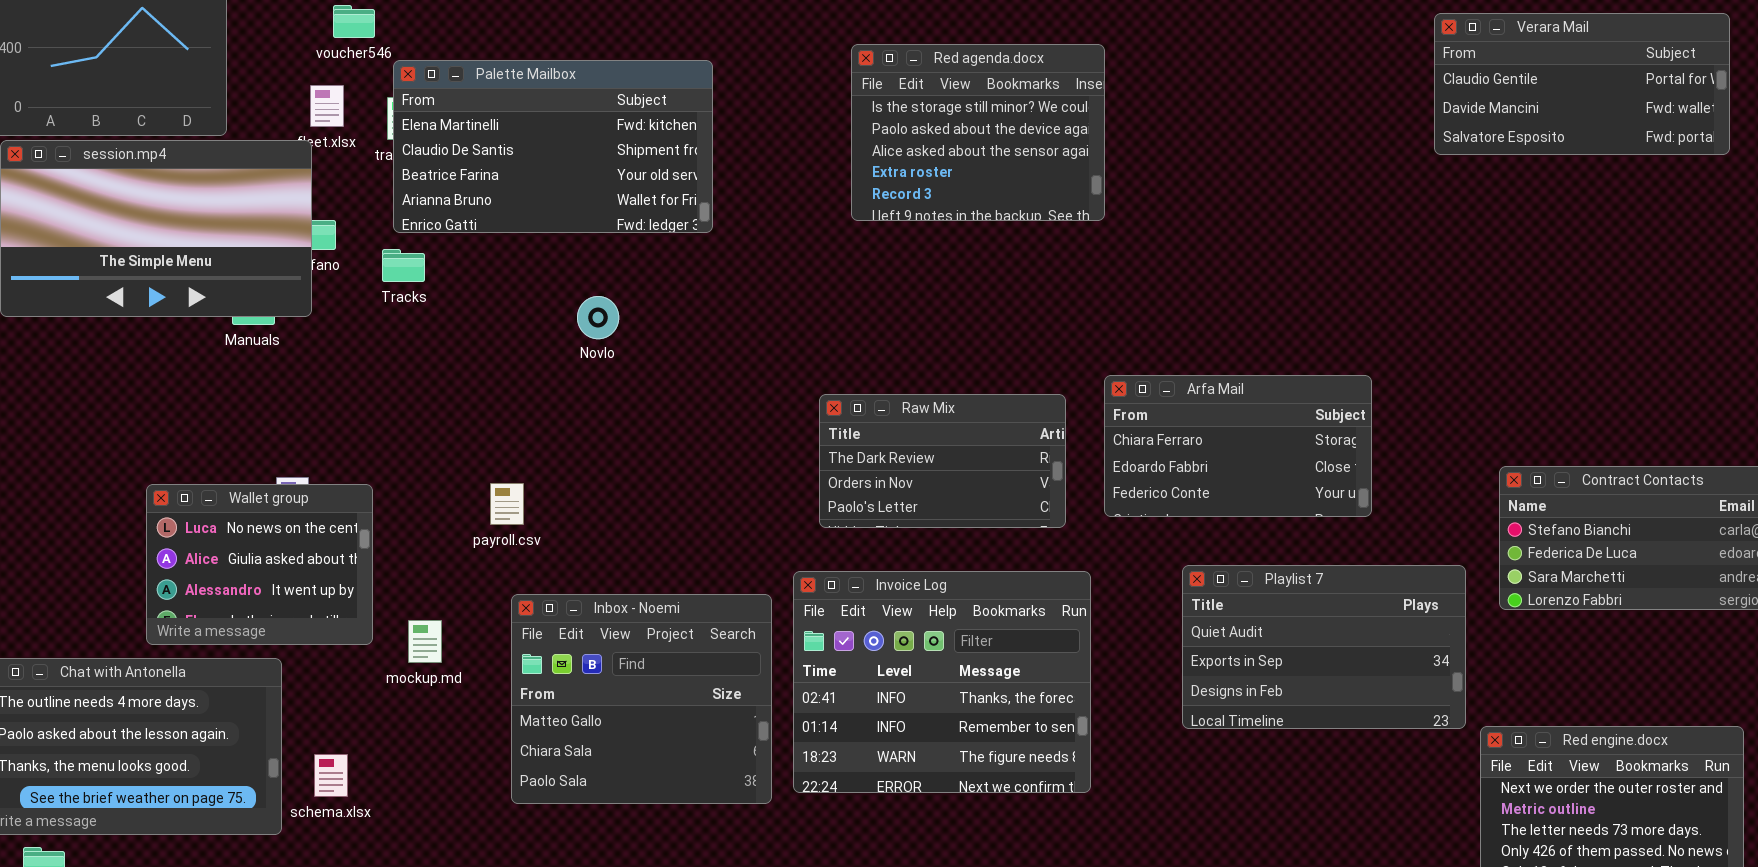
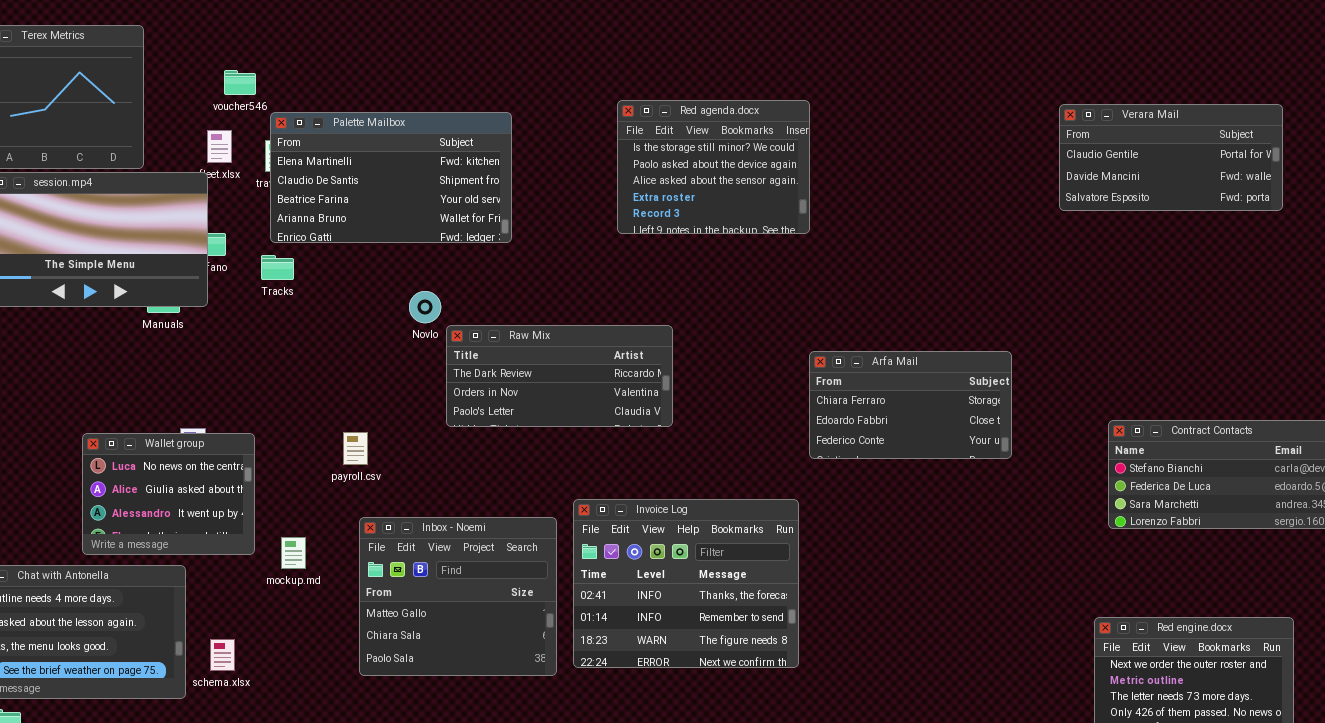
Verara Mail: [1434,13,1730,155] -> [1059,104,1283,211], moved
Raw Mix: [819,394,1066,528] -> [446,325,673,427], moved, resized
Playlist 7: [1182,565,1466,729] -> none, closed

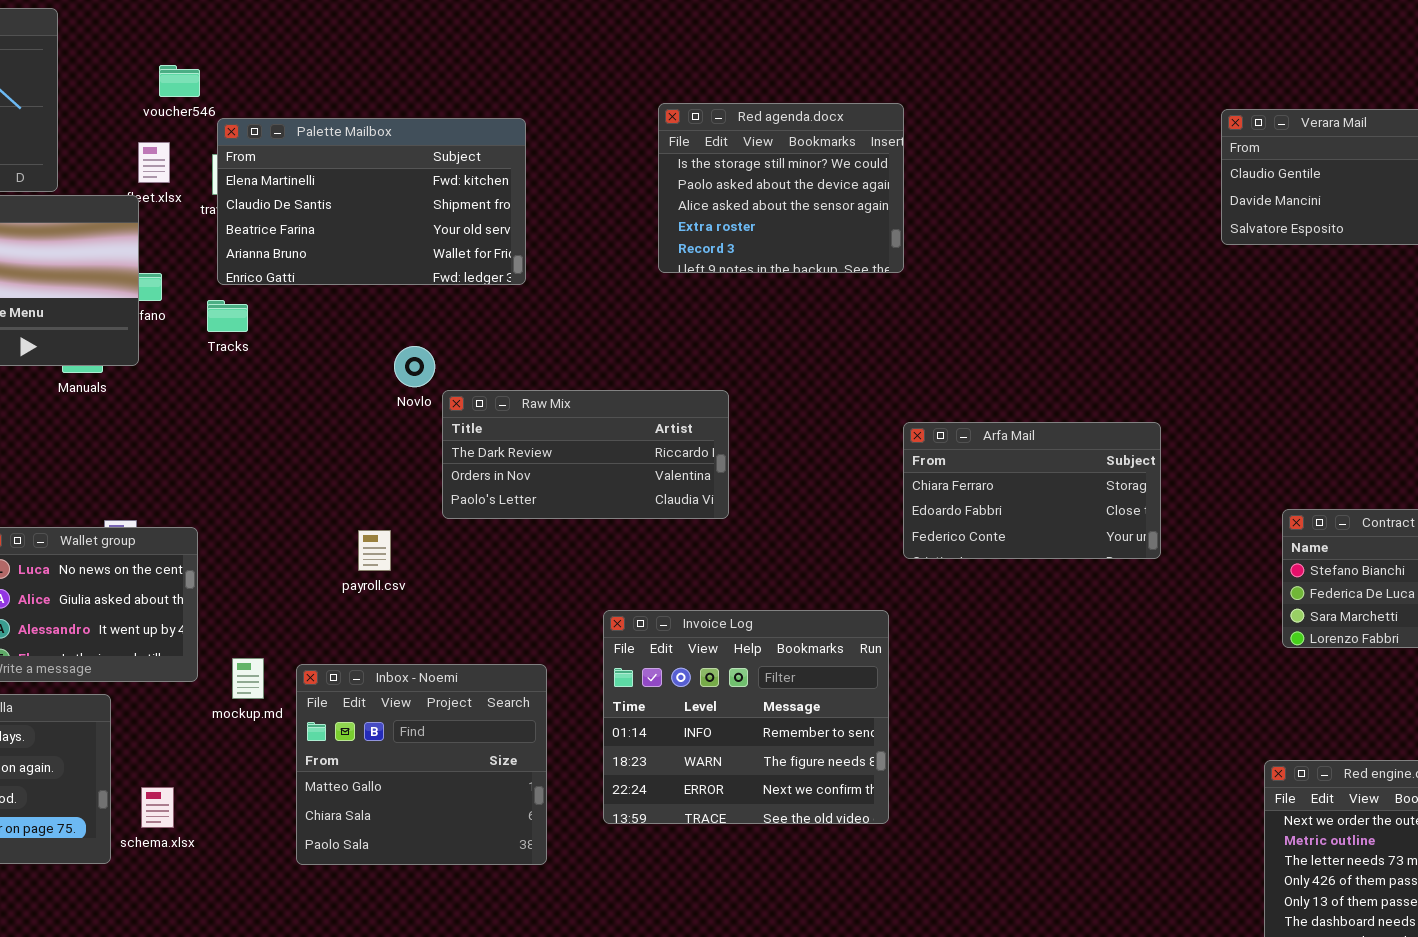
payroll.csv: [343,432,368,465] -> [358,530,391,571], moved
Invoice Log: [573,499,799,668] -> [603,610,889,824], scrolled down 1 row
Inbox - Noemi: [359,517,557,676] -> [296,664,547,865], moved

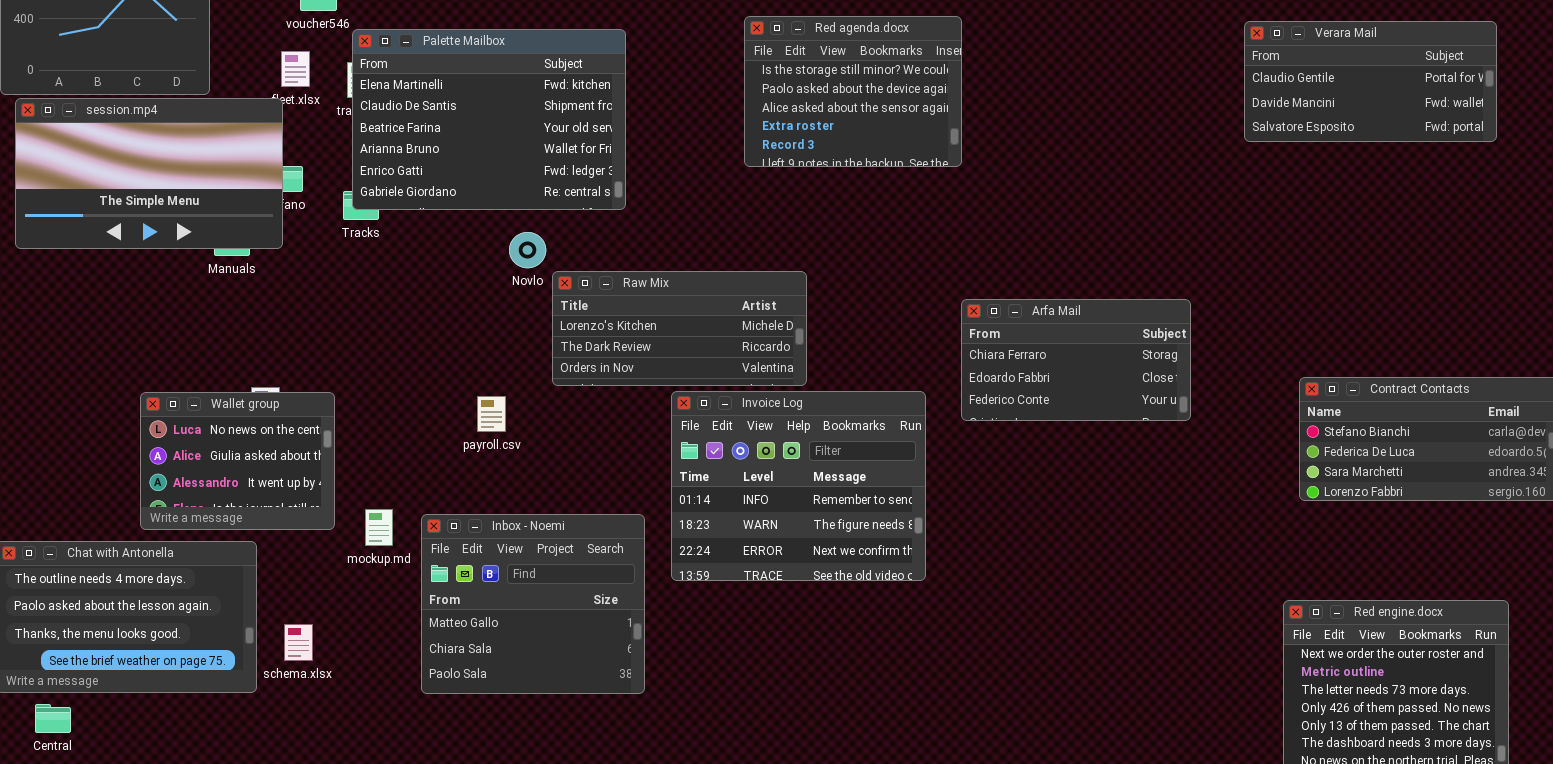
Palette Mailbox: [217,118,526,285] -> [352,29,626,210], resized
Raw Mix: [442,390,729,519] -> [552,271,807,386], scrolled up 1 row
Invoice Log: [603,610,889,824] -> [671,391,926,581], moved

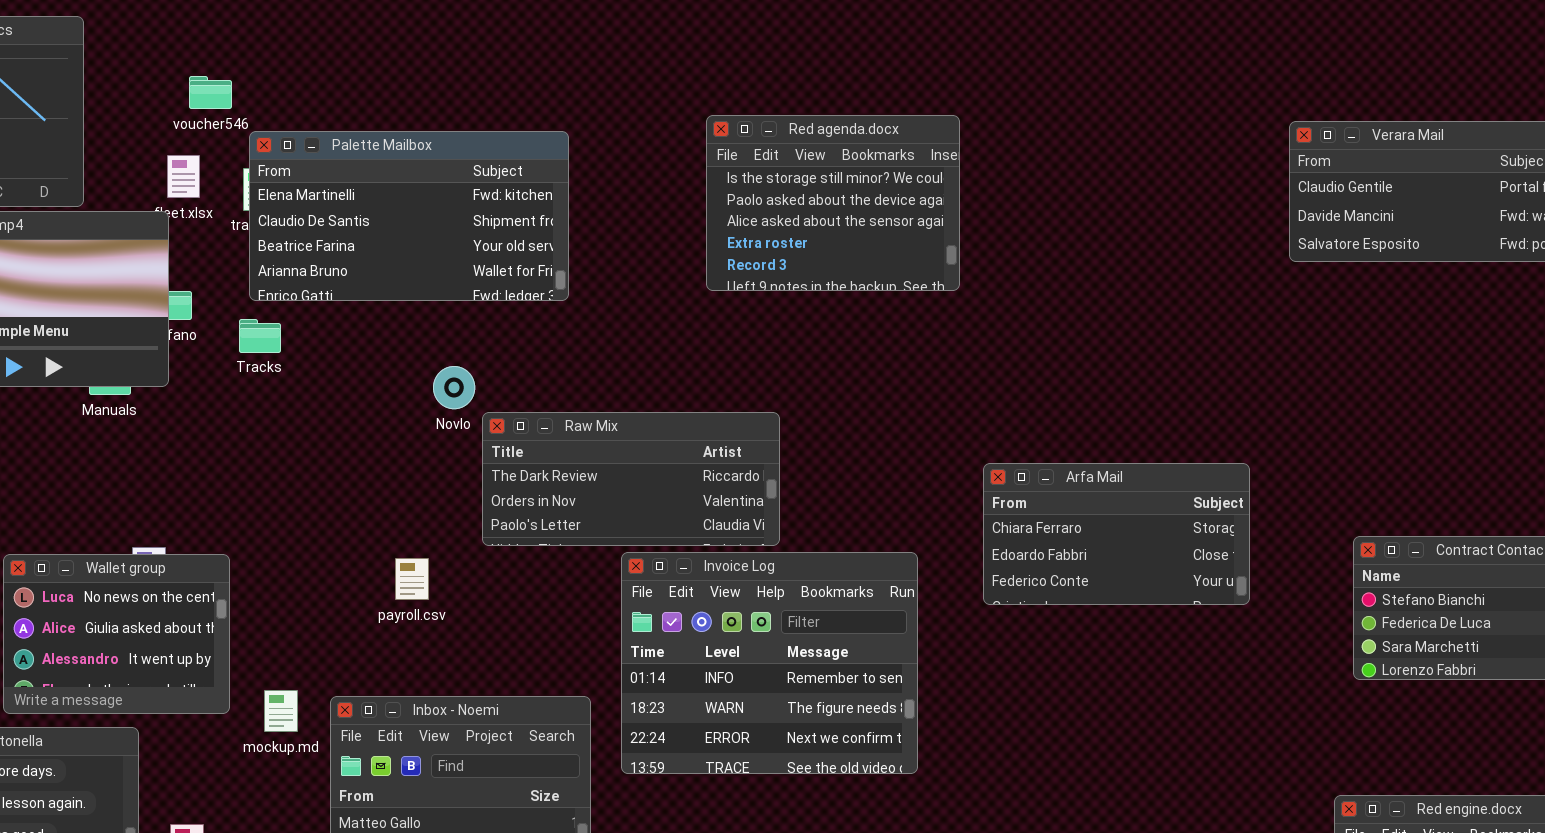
Palette Mailbox: [352,29,626,210] -> [249,131,569,301], resized
Raw Mix: [552,271,807,386] -> [482,412,780,546], scrolled down 1 row
Arfa Mail: [961,299,1191,421] -> [983,463,1250,605], moved

